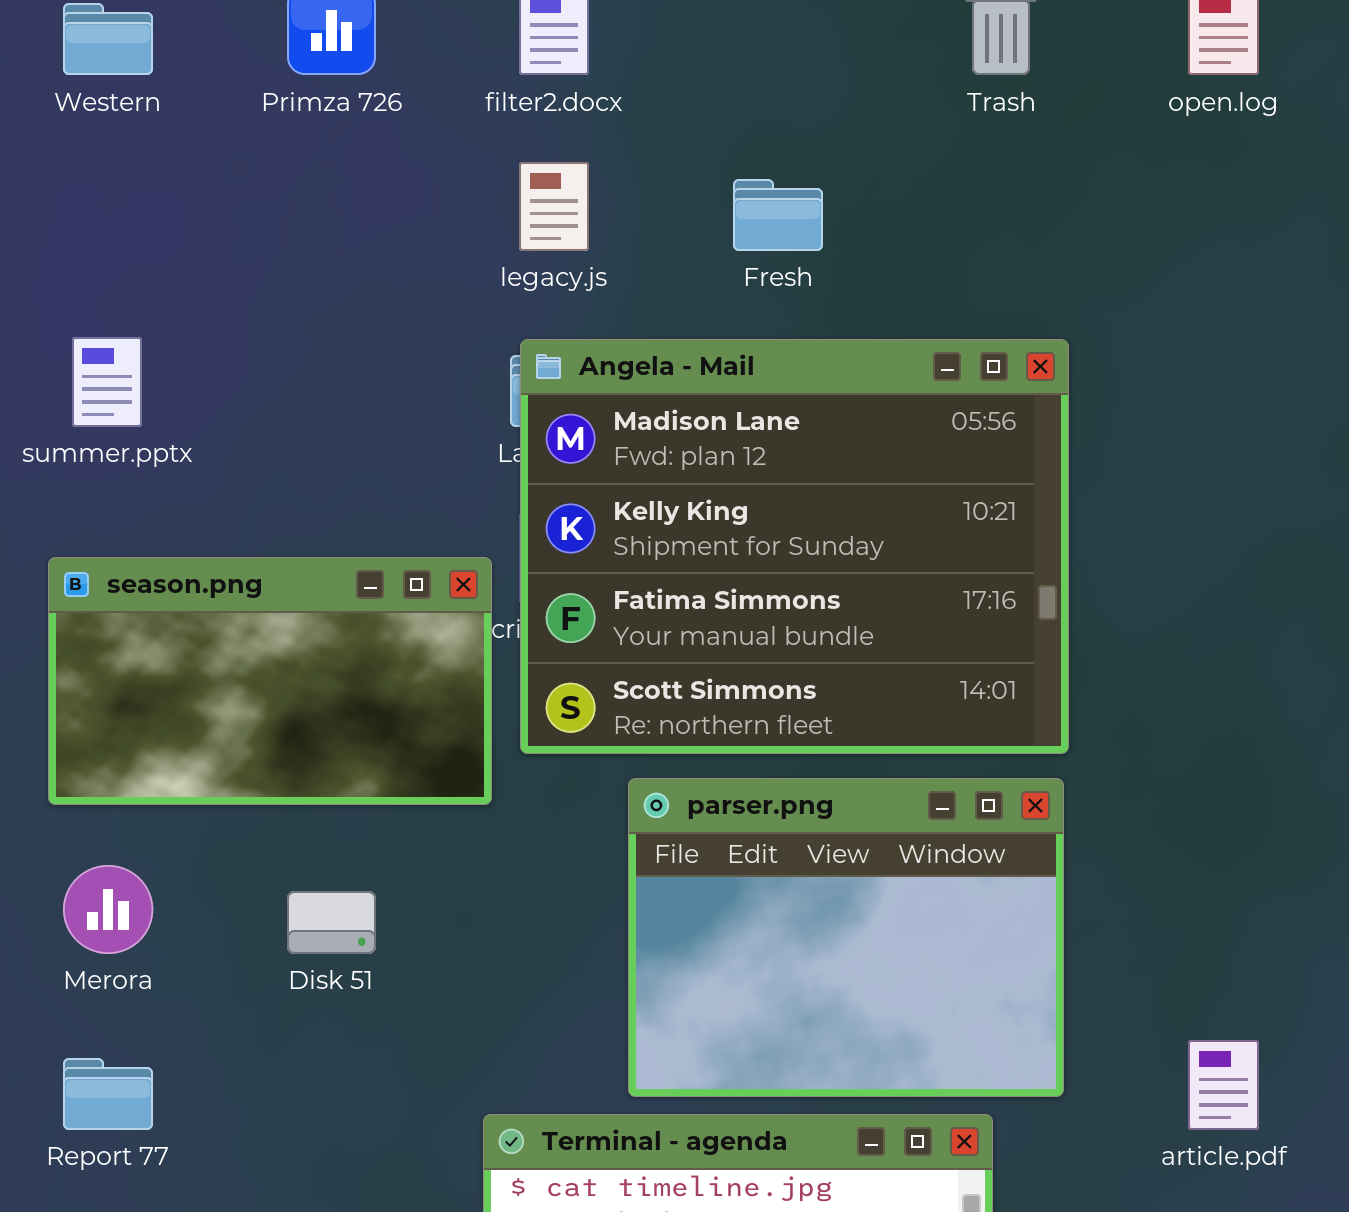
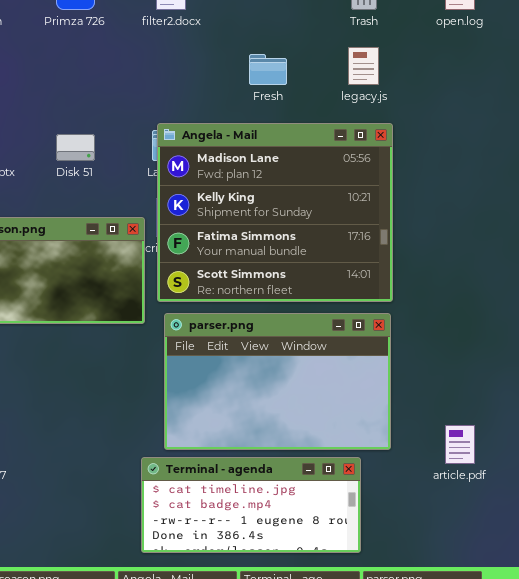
legacy.js: [519,162,589,251] -> [348,47,379,85], moved
parser.png: [628,778,1064,1097] -> [164,313,391,450], resized
Disk 51: [287,891,376,954] -> [56,134,95,161], moved

